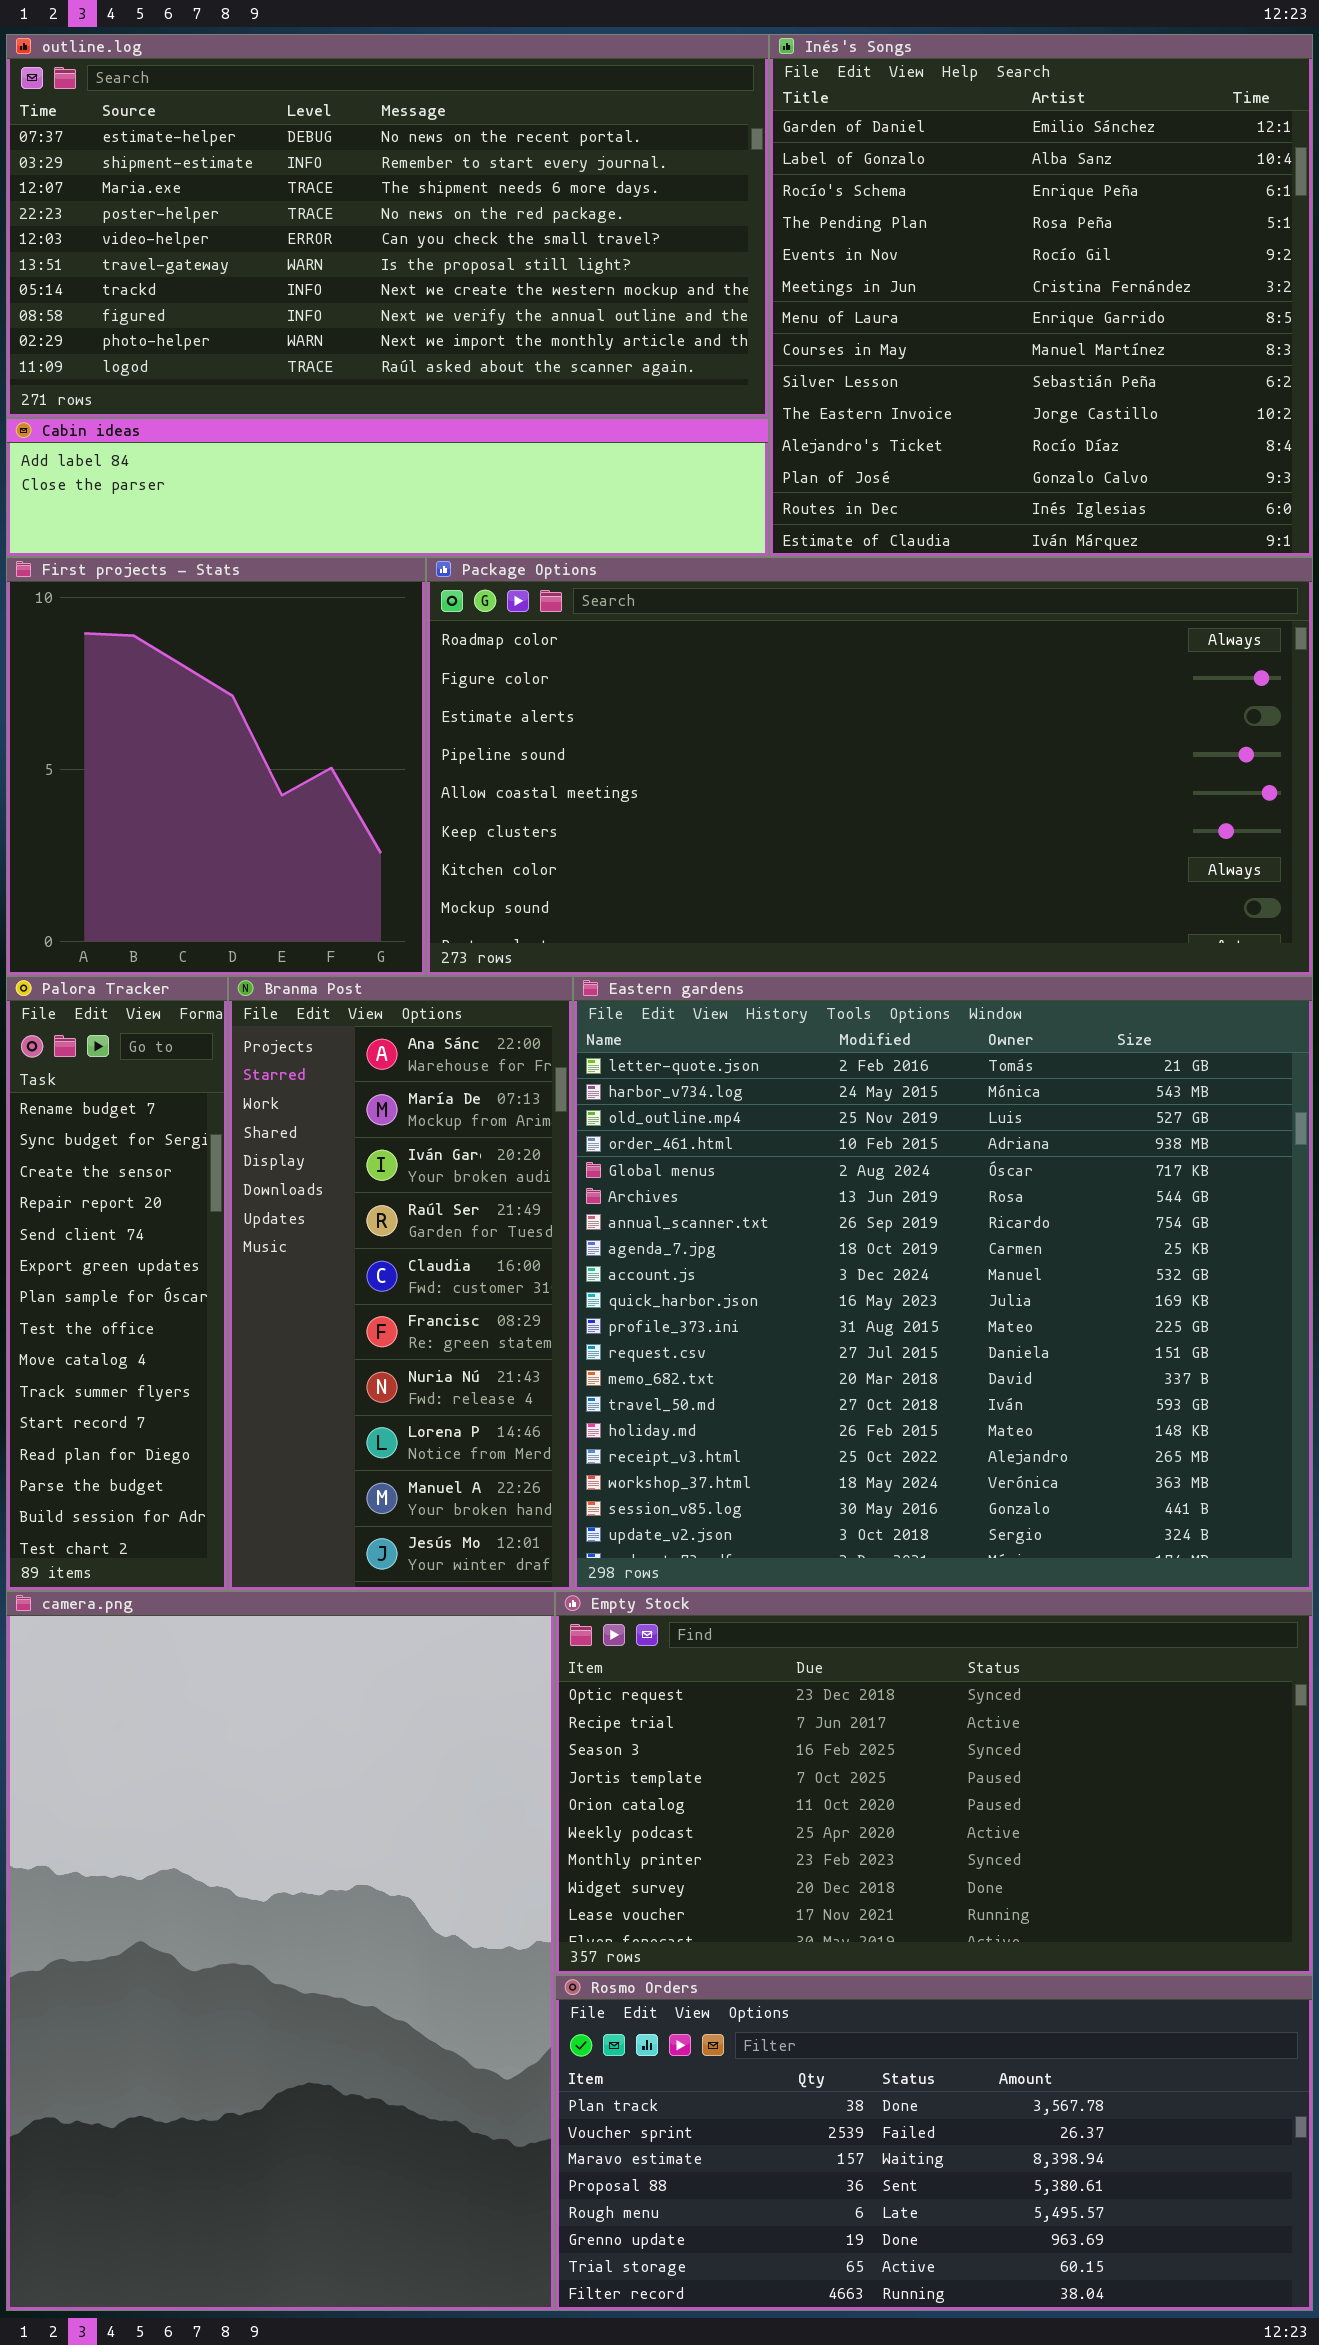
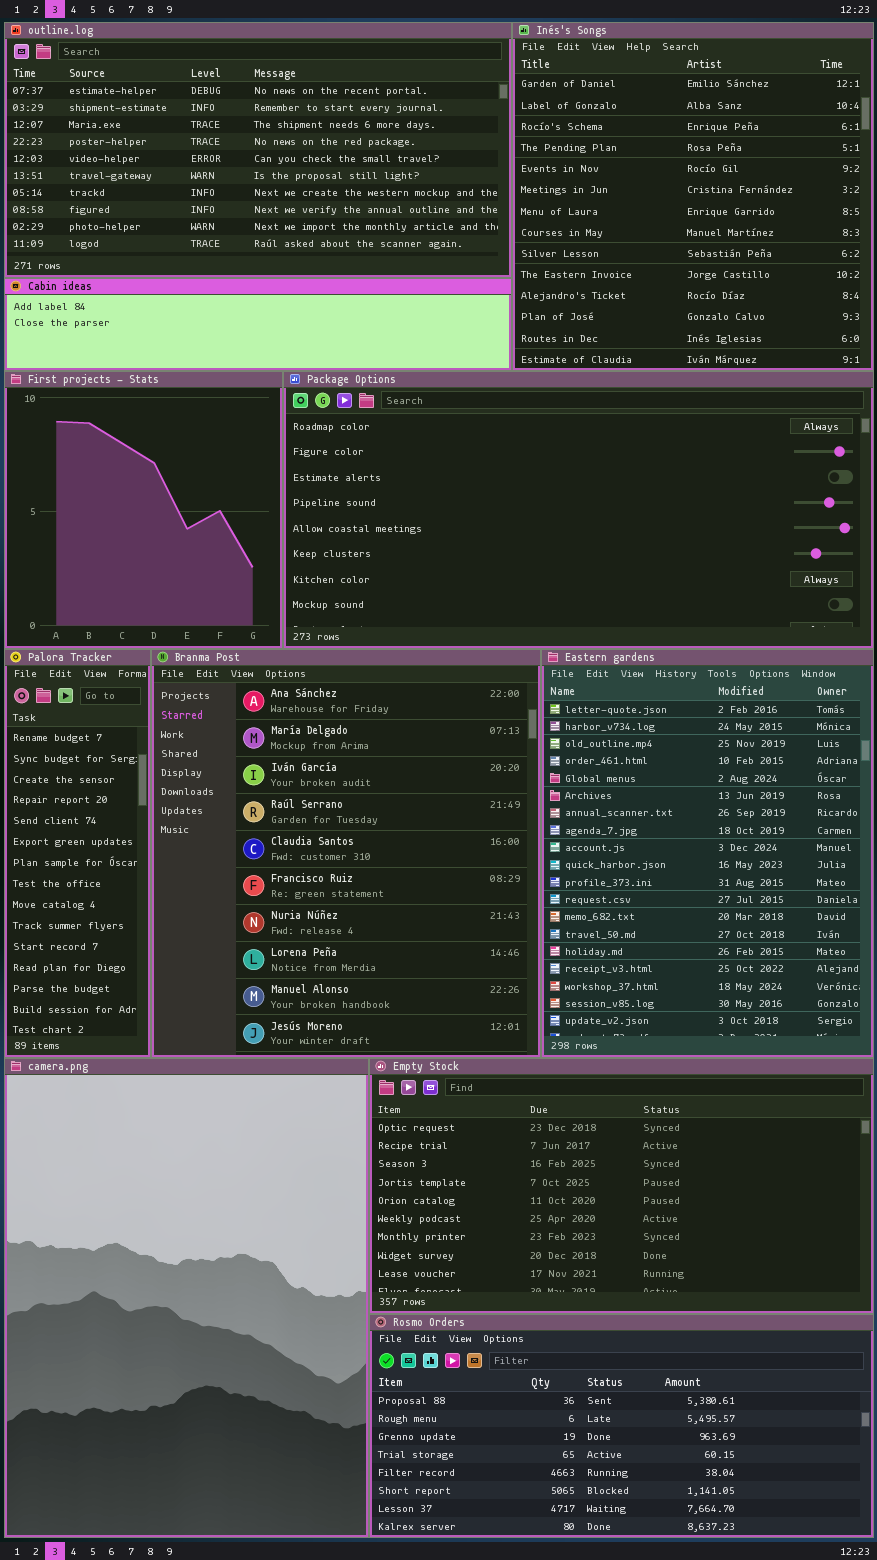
Branma Post: [228,976,573,1591] -> [151,649,541,1058], resized
Eastern gardens: [573,976,1313,1591] -> [541,649,874,1058], resized
Rosmo Orders: [555,1975,1313,2311] -> [369,1314,874,1538], scrolled down 3 rows

